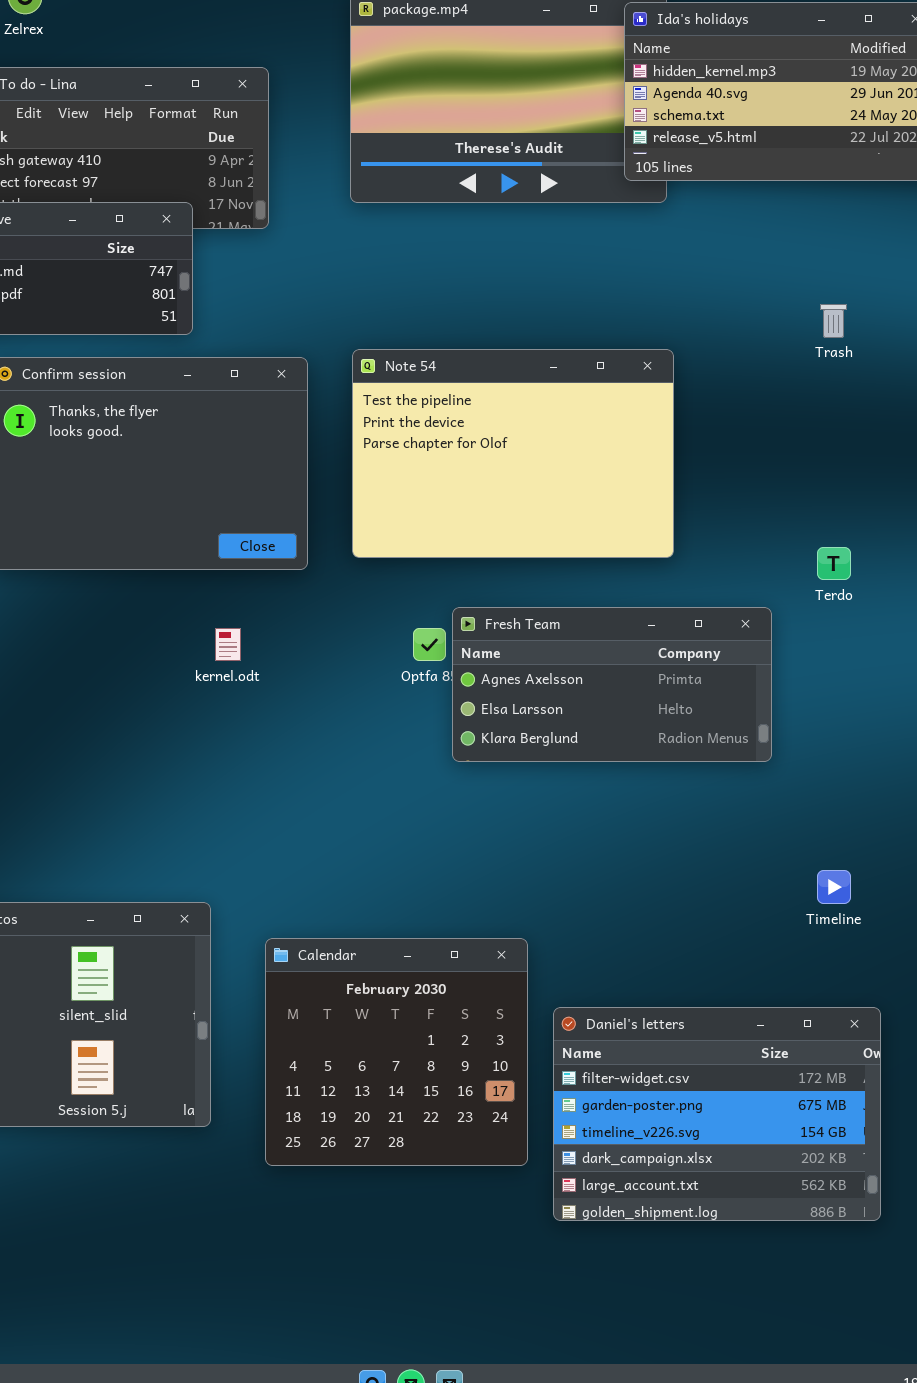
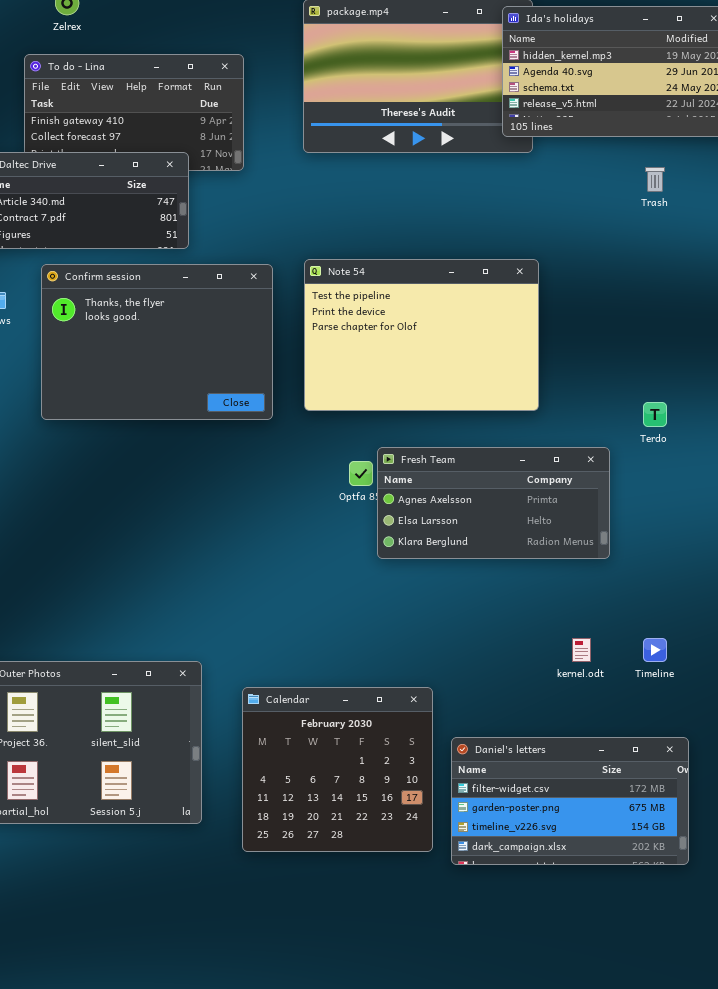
Trash: [820,304,847,338] -> [645,167,665,192], moved
kernel.odt: [215,628,241,661] -> [572,638,591,662], moved
Daniel's letters: [553,1007,881,1221] -> [451,737,689,865], resized

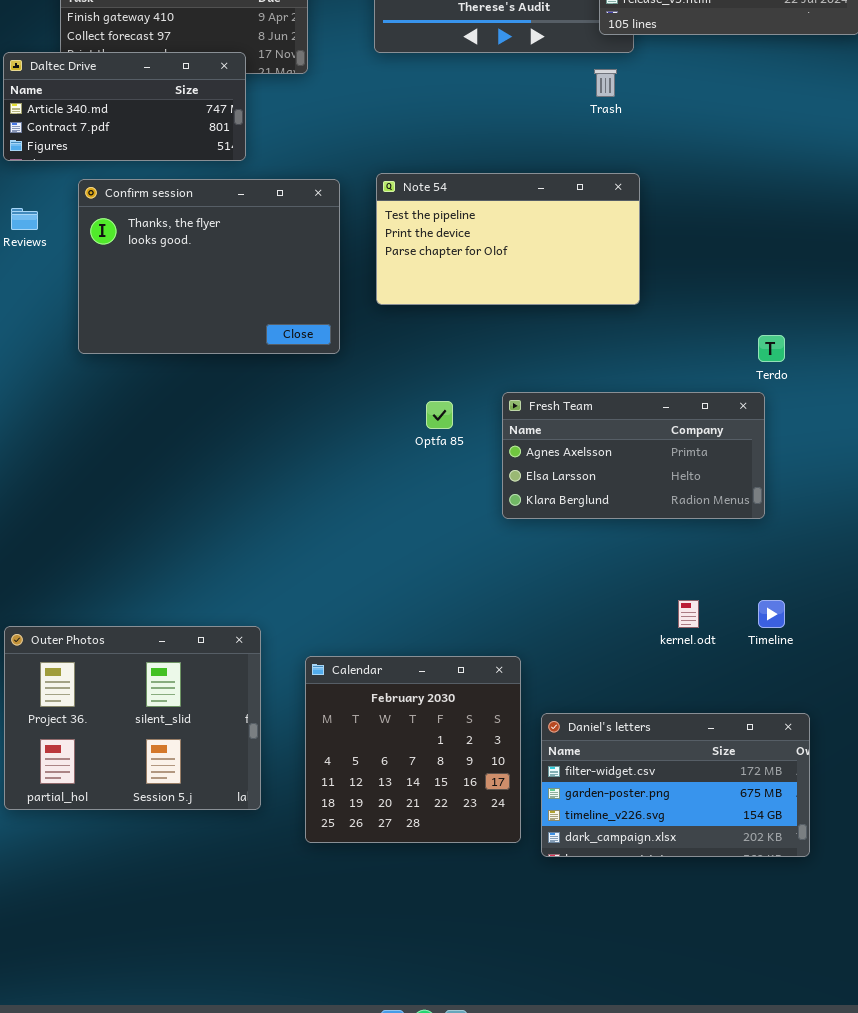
Trash: [645,167,665,192] -> [594,69,617,97], moved
Note 54: [304,259,539,411] -> [376,173,640,305], resized
Fresh Team: [377,447,610,559] -> [502,392,765,519], moved

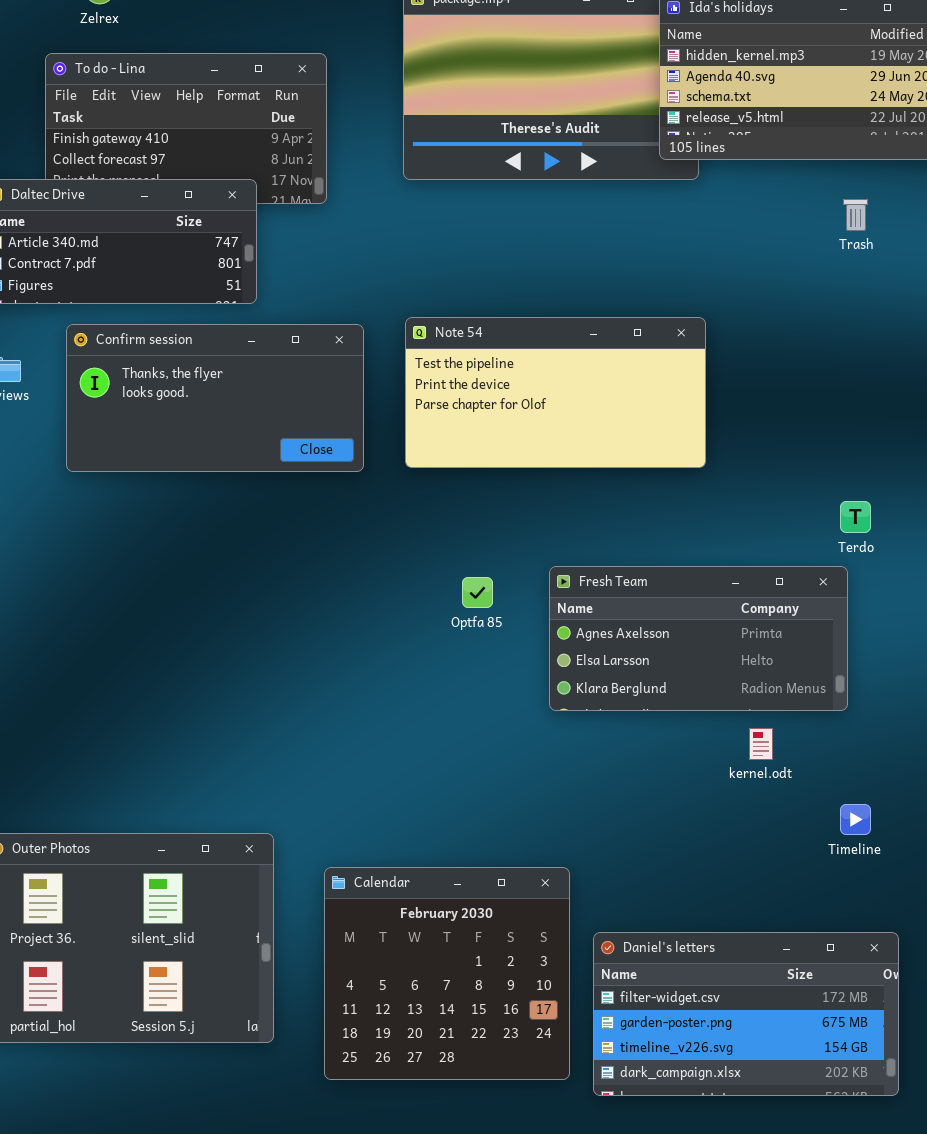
Trash: [594,69,617,97] -> [843,199,868,231], moved
Confirm session: [78,179,340,354] -> [66,324,364,472], resized
kernel.odt: [678,600,699,628] -> [749,728,773,760], moved

